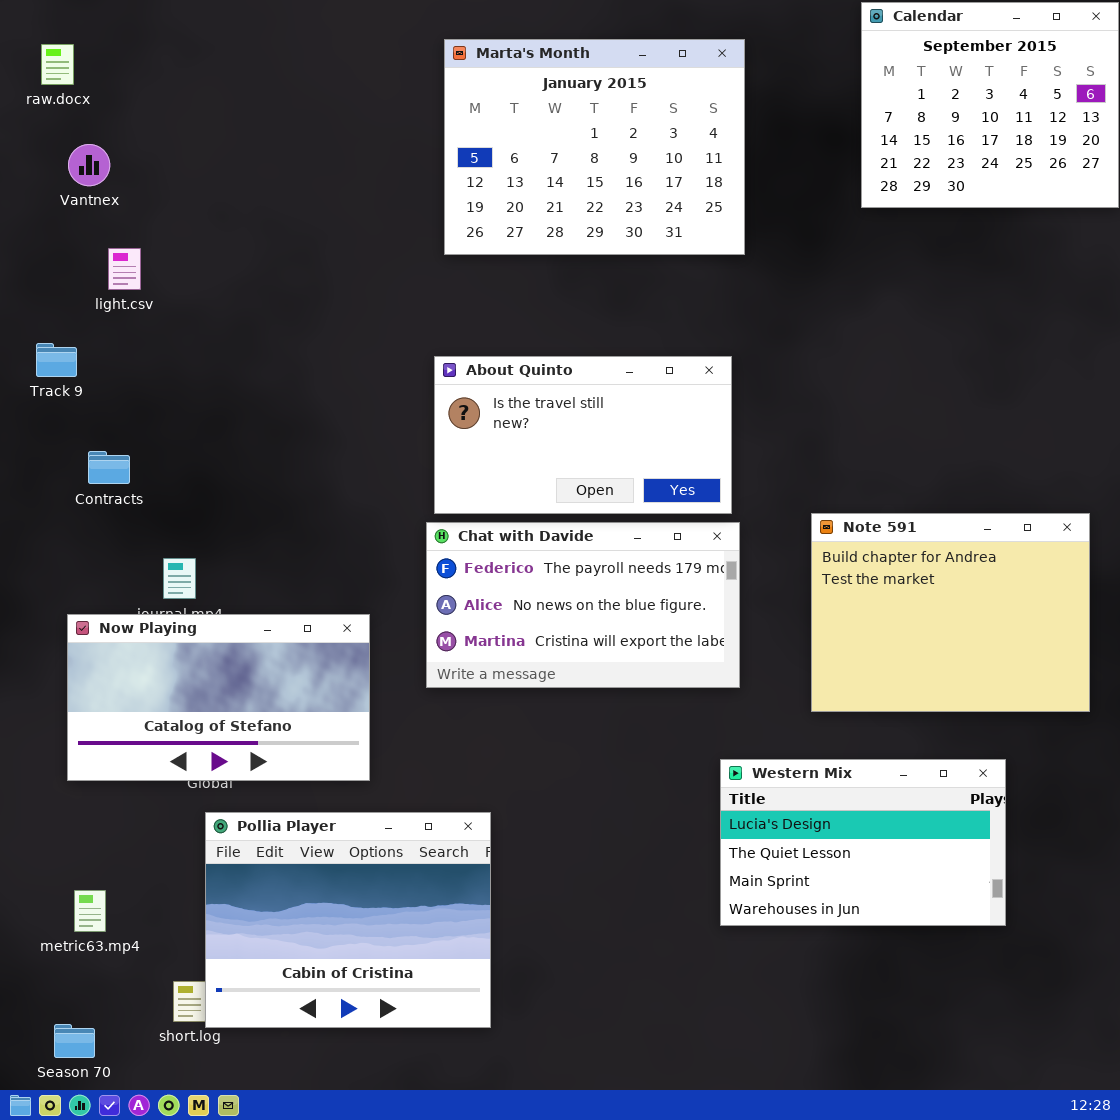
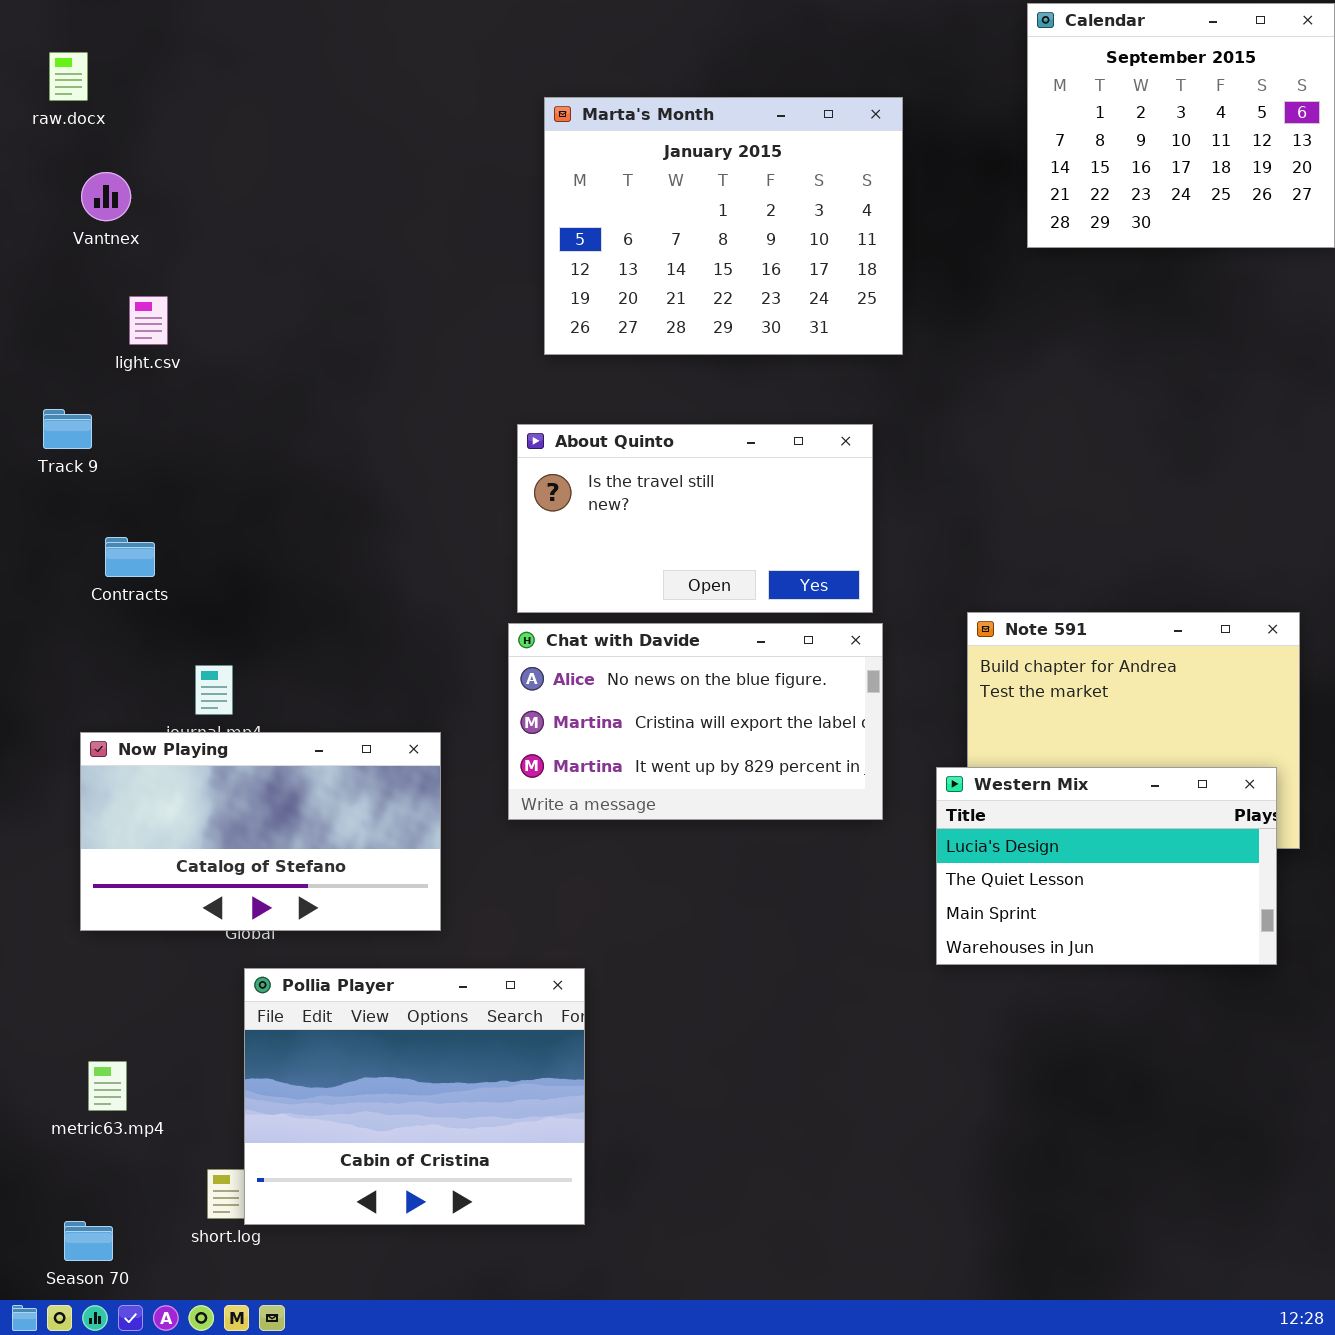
Marta's Month: [444,39,745,255] -> [544,97,903,355], moved
Chat with Davide: [426,522,740,688] -> [508,623,883,820], scrolled down 1 row
Western Mix: [720,759,1006,926] -> [936,767,1277,965], moved

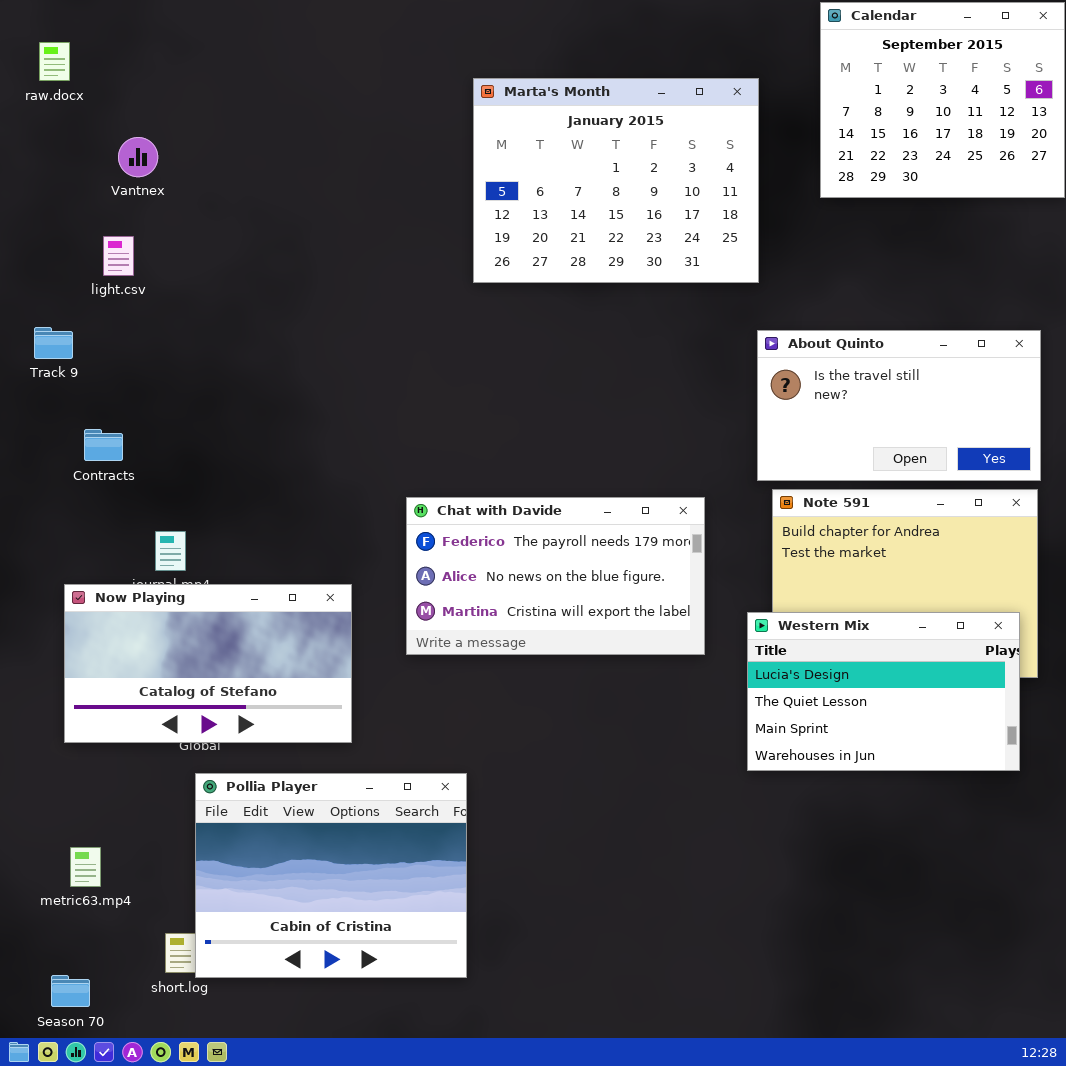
Marta's Month: [544,97,903,355] -> [473,78,759,283], moved
Vantnex: [81,172,131,221] -> [118,137,158,177], moved
About Quinto: [517,424,873,613] -> [757,330,1041,481], moved
Chat with Davide: [508,623,883,820] -> [406,497,705,655], scrolled up 1 row

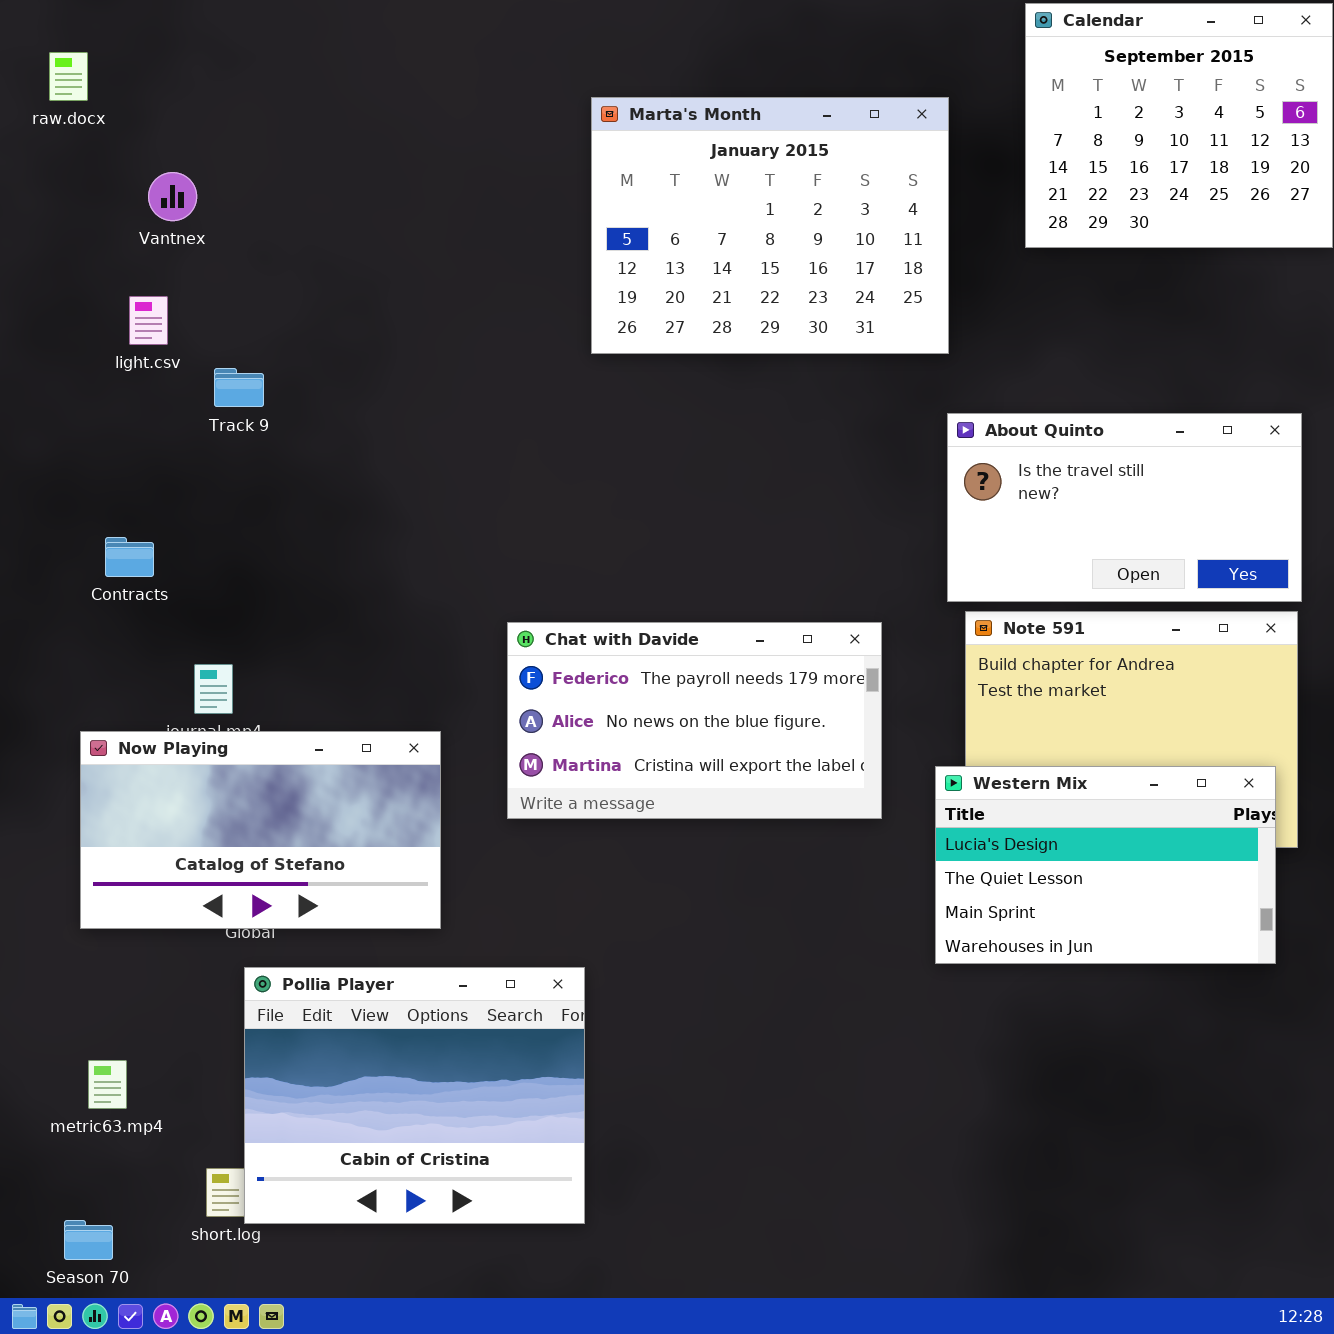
Track 9: [34,327,73,359] -> [214,368,264,407], moved

